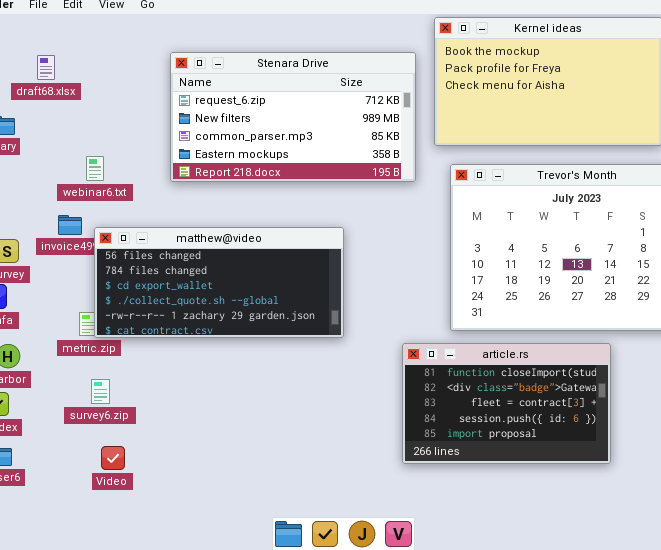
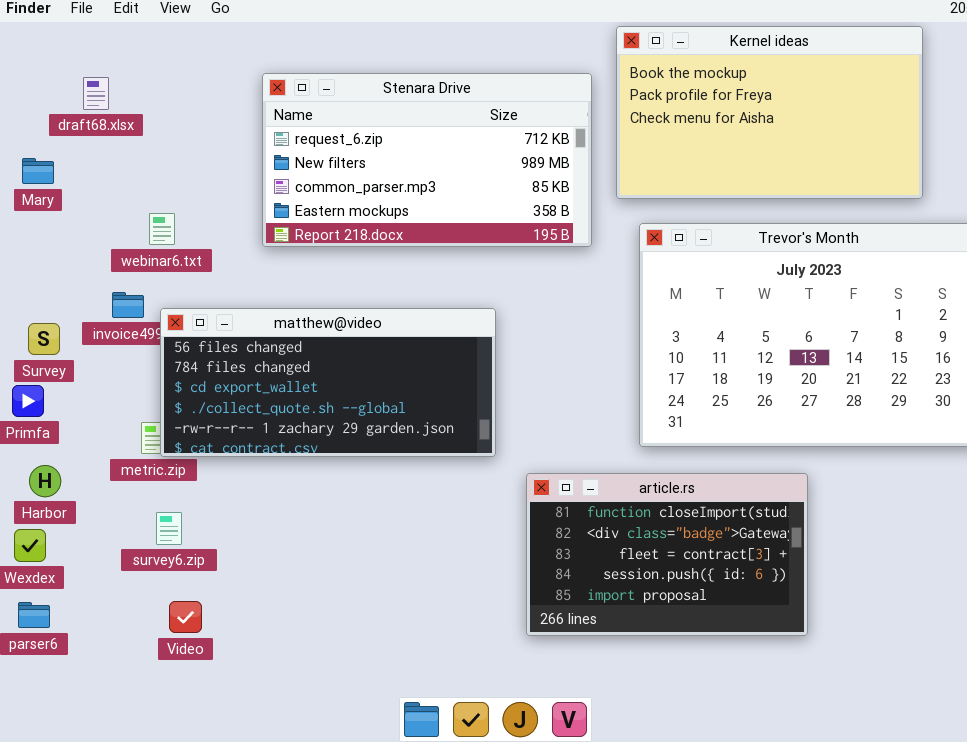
article.rs: [402,343,611,464] -> [526,473,808,636], moved

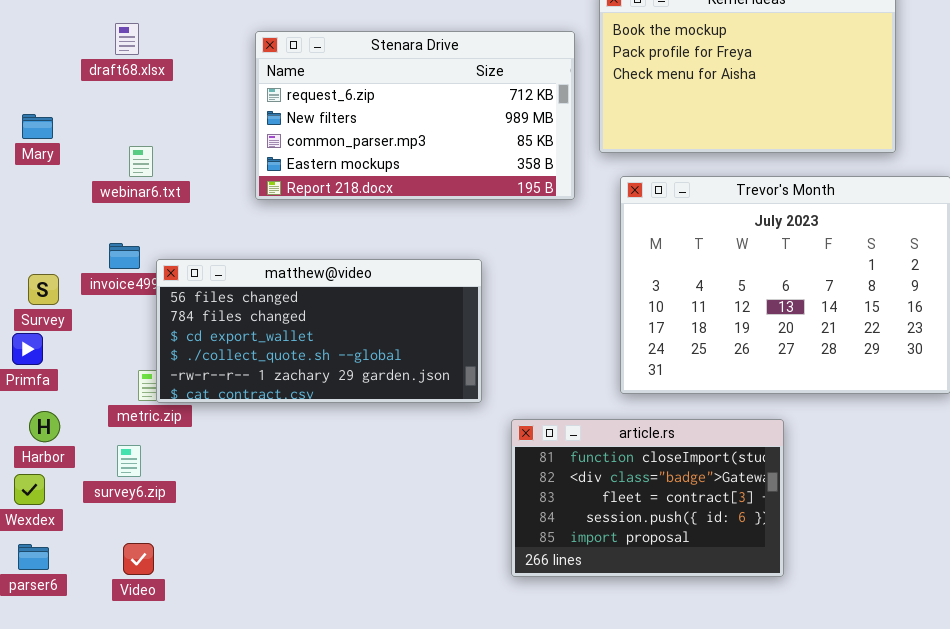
draft68.xlsx: [83,77,109,110] -> [115,23,139,55], moved
webinar6.txt: [149,213,175,245] -> [129,146,153,177], moved
survey6.zip: [156,512,182,545] -> [117,445,141,477], moved
Video: [169,601,202,633] -> [123,543,154,575], moved

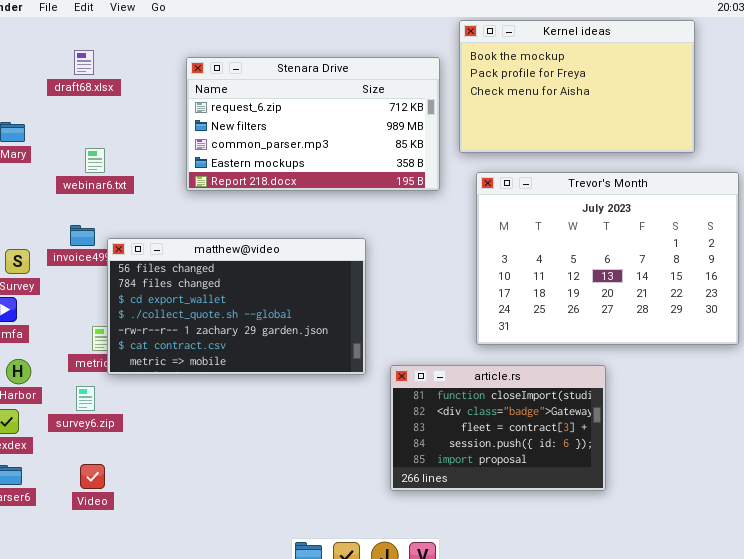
matthew@video: [156,259,482,403] -> [107,238,366,375], resized

